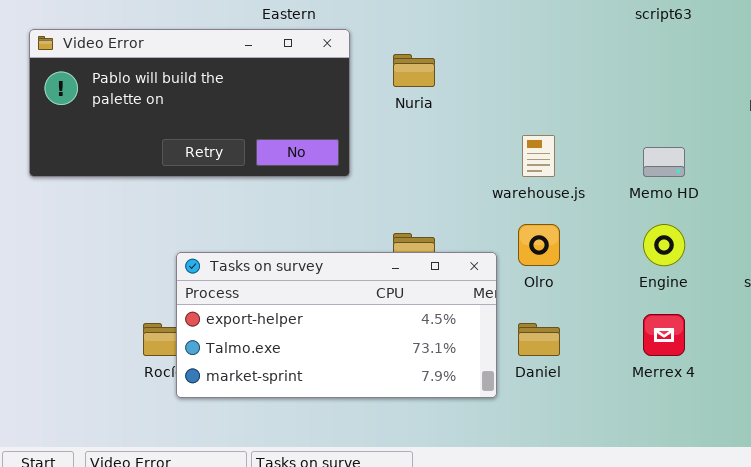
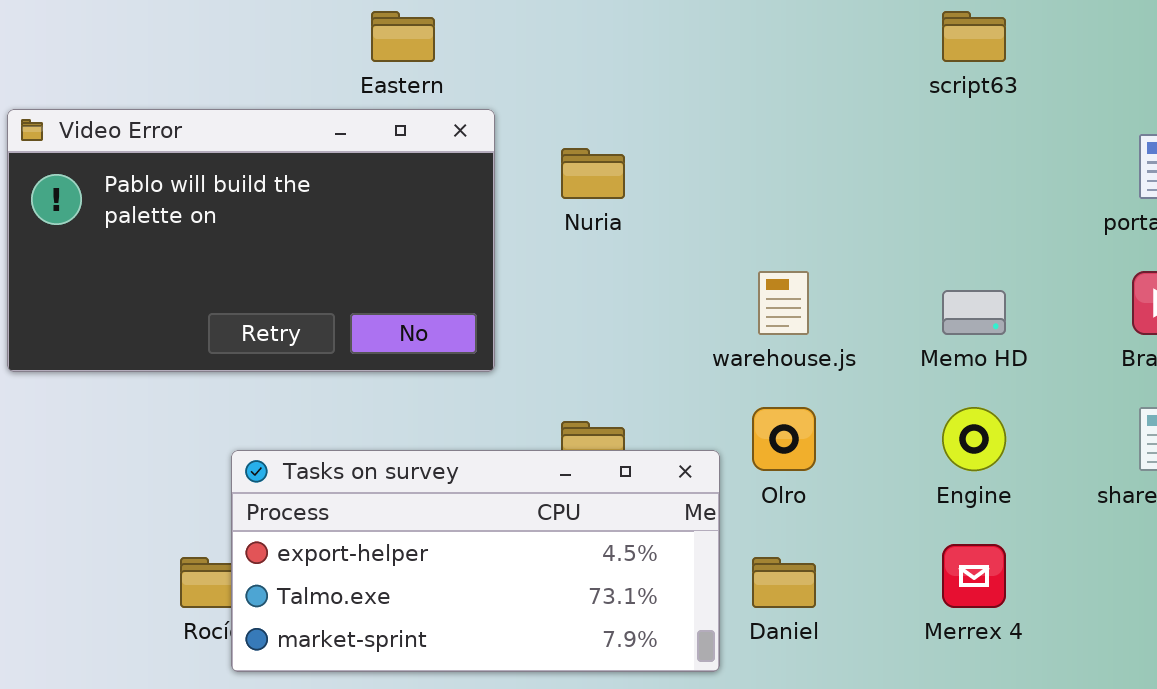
Video Error: [29,29,350,177] -> [7,109,495,372], resized

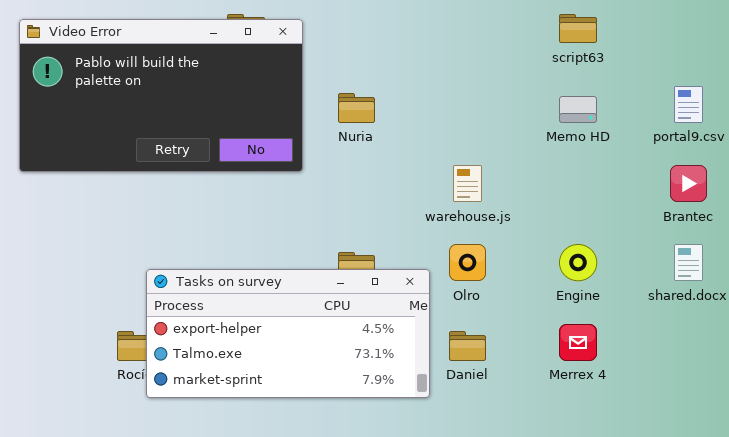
Video Error: [7,109,495,372] -> [19,19,303,172], moved
Memo HD: [942,290,1006,335] -> [559,96,597,123], moved

